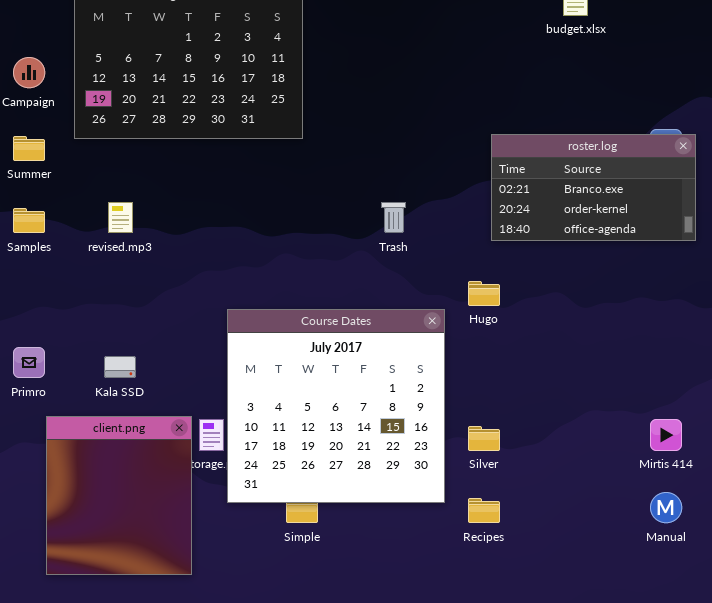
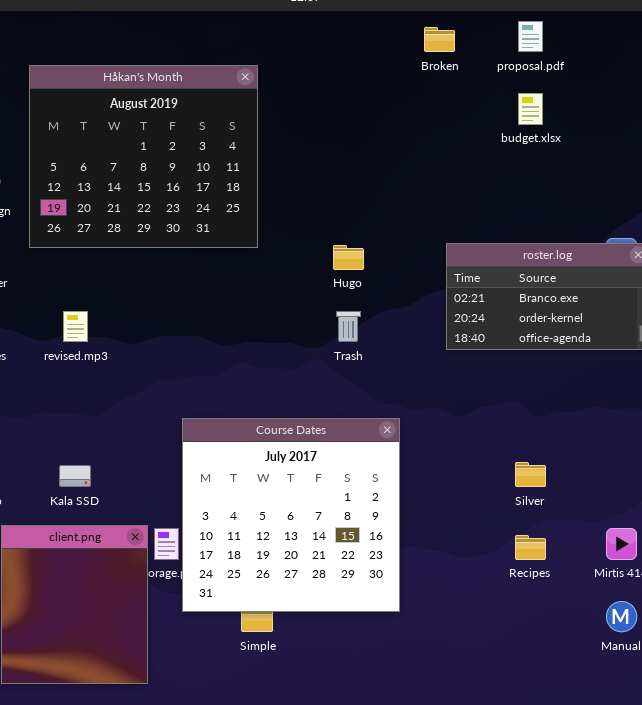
Hugo: [468,281,500,306] -> [333,245,364,270], moved
Silver: [468,426,500,451] -> [515,462,546,487], moved
Recipes: [468,498,500,523] -> [515,535,546,560], moved

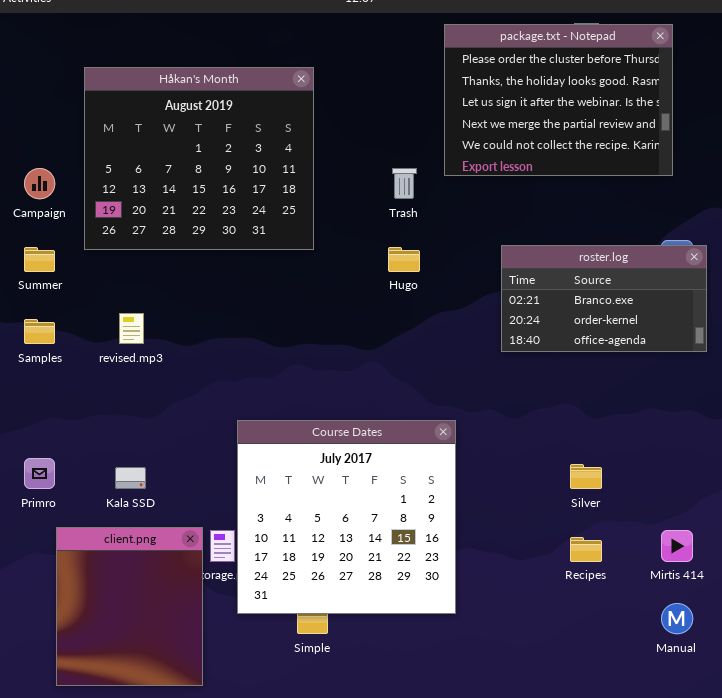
package.txt - Notepad: none -> [444,24,673,176], opened
Trash: [336,311,361,342] -> [392,168,417,199], moved

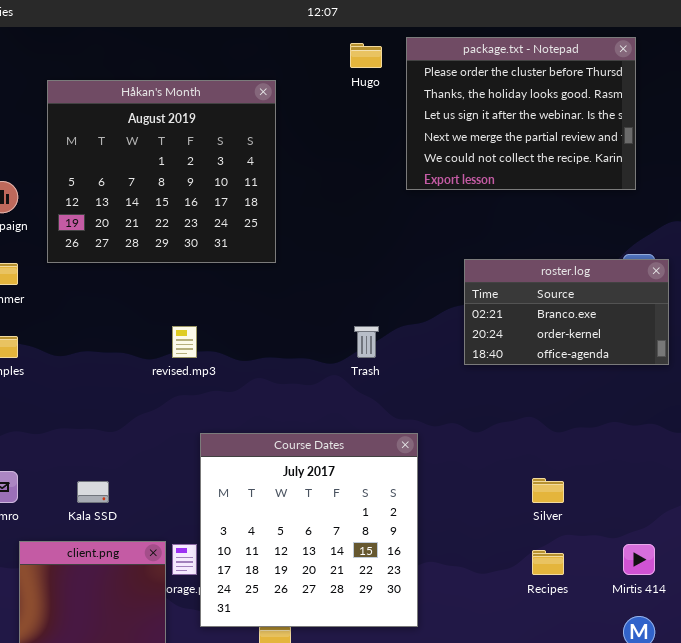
Trash: [392,168,417,199] -> [354,326,379,358], moved
Hugo: [388,247,420,272] -> [350,43,382,68], moved
revised.mp3: [119,313,144,344] -> [172,326,197,358], moved

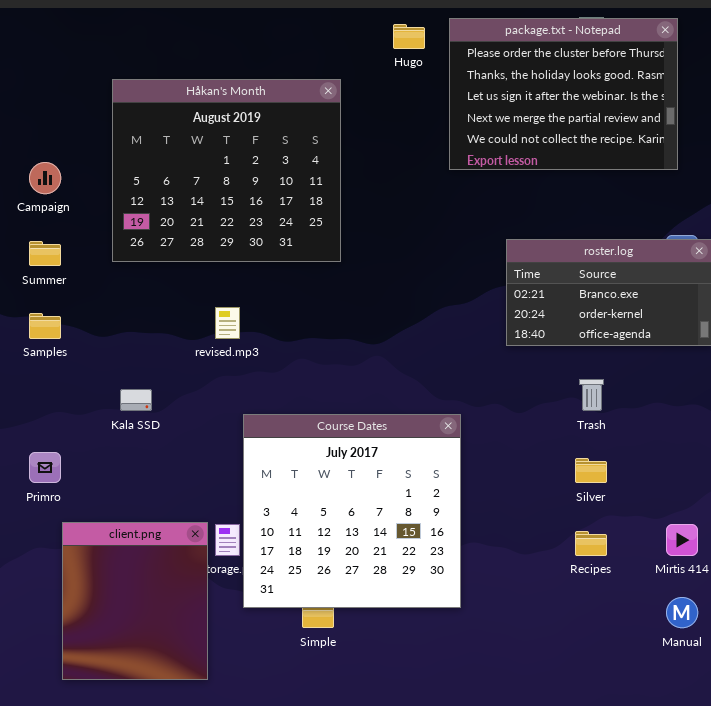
Håkan's Month: [47,80,276,263] -> [112,79,341,262], moved
Trash: [354,326,379,358] -> [579,379,604,411], moved
Kala SSD: [77,481,109,503] -> [120,389,152,411], moved

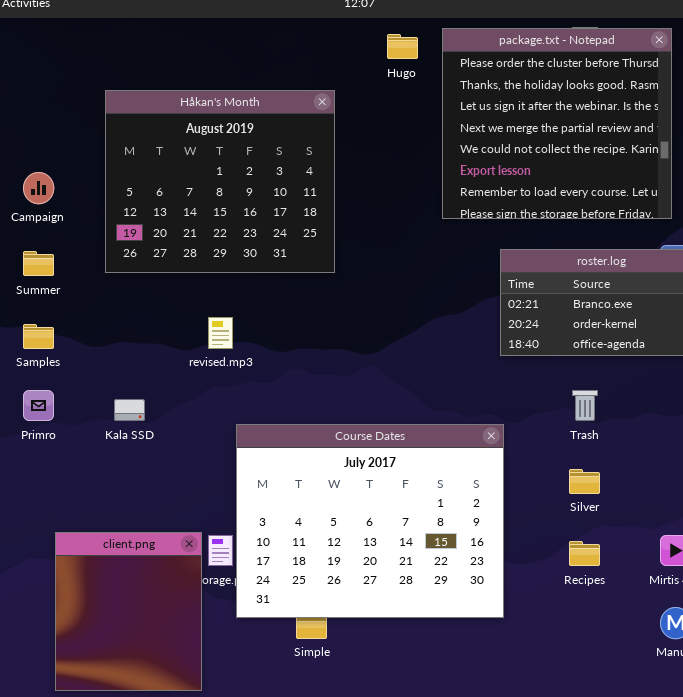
package.txt - Notepad: [449,18,678,170] -> [442,28,672,219], resized
Course Dates: [243,414,461,608] -> [236,424,504,618], resized
Primro: [29,452,61,483] -> [23,390,54,421], moved

